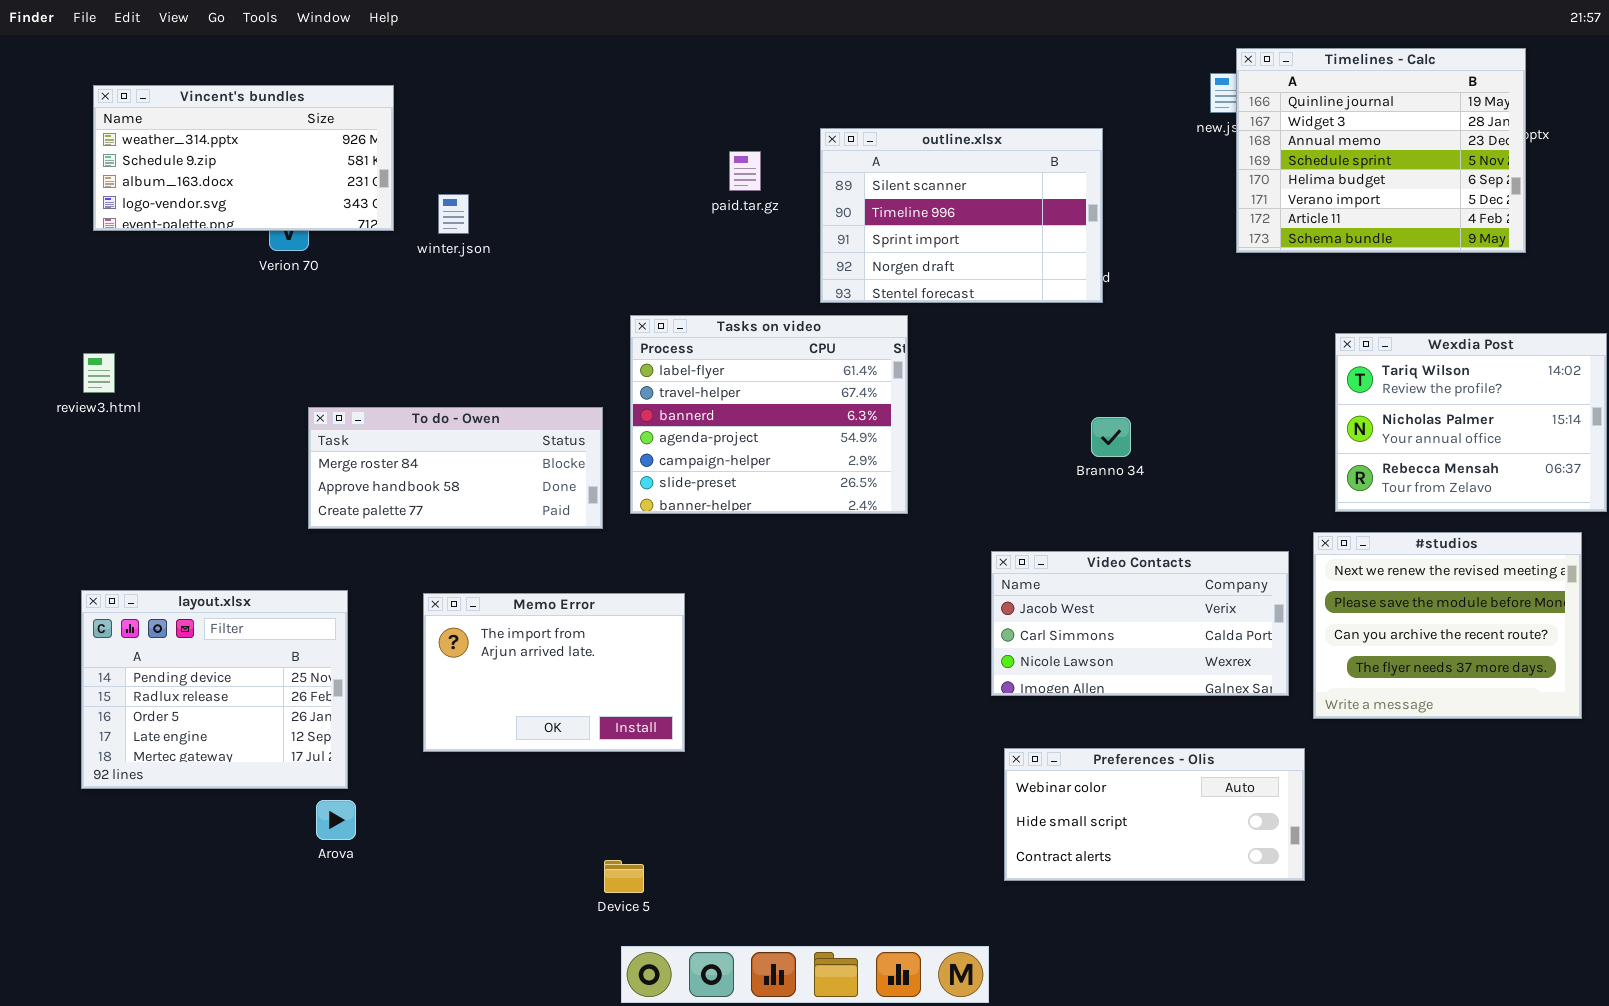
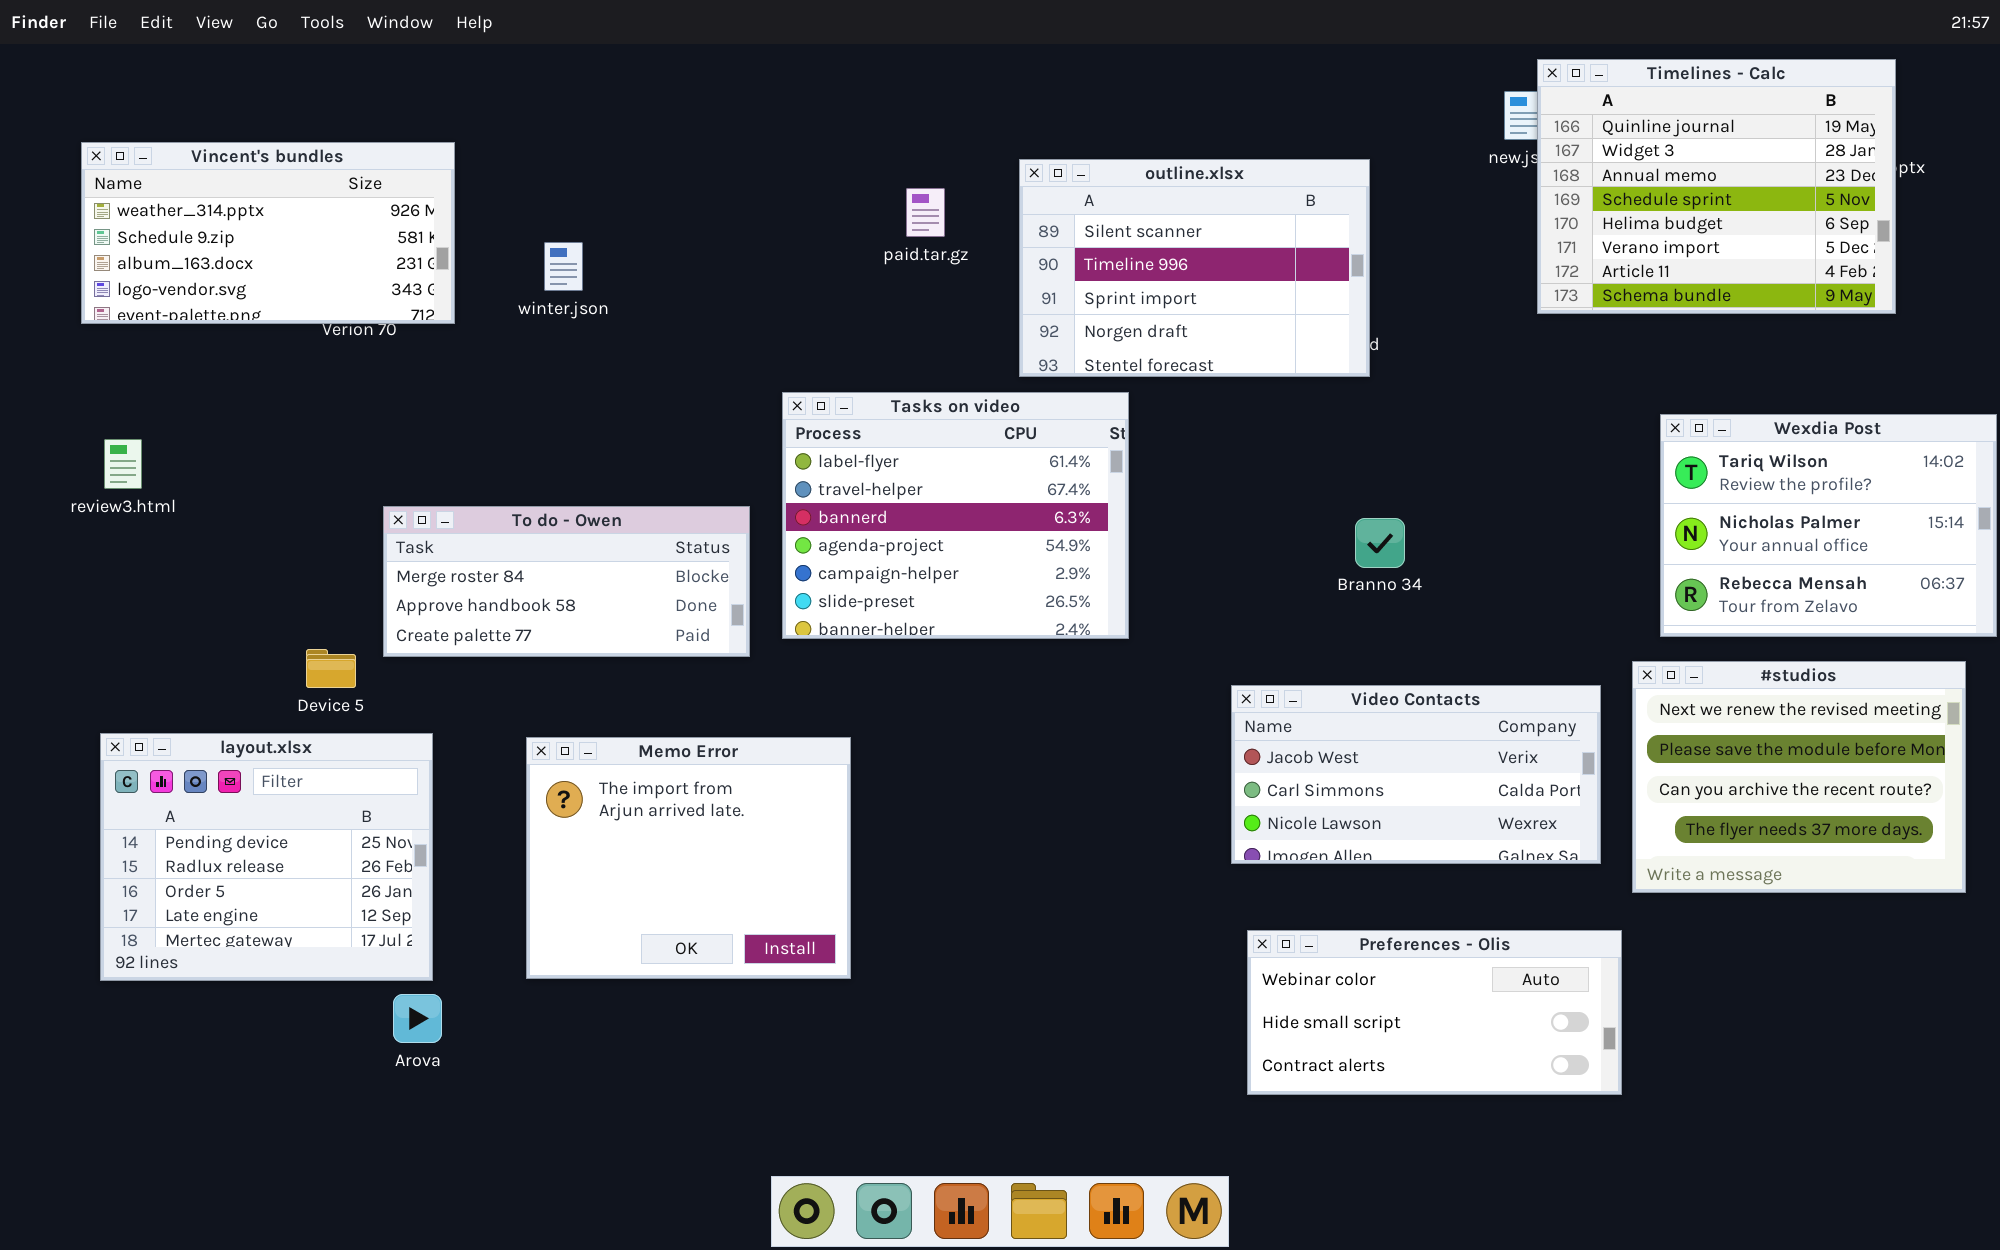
Vincent's bundles: [93,85,394,231] -> [81,142,455,324], moved
Memo Error: [423,593,685,752] -> [526,737,851,979], resized
Device 5: [604,860,644,893] -> [306,649,356,688], moved

